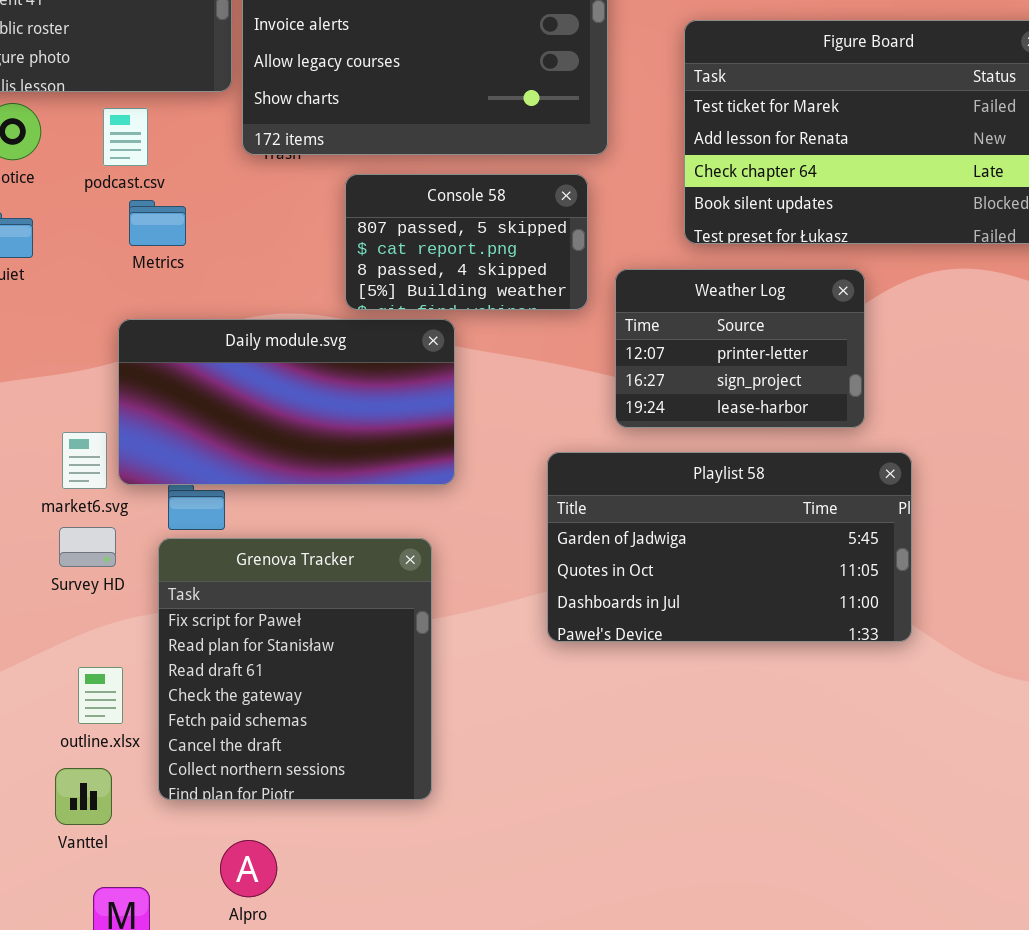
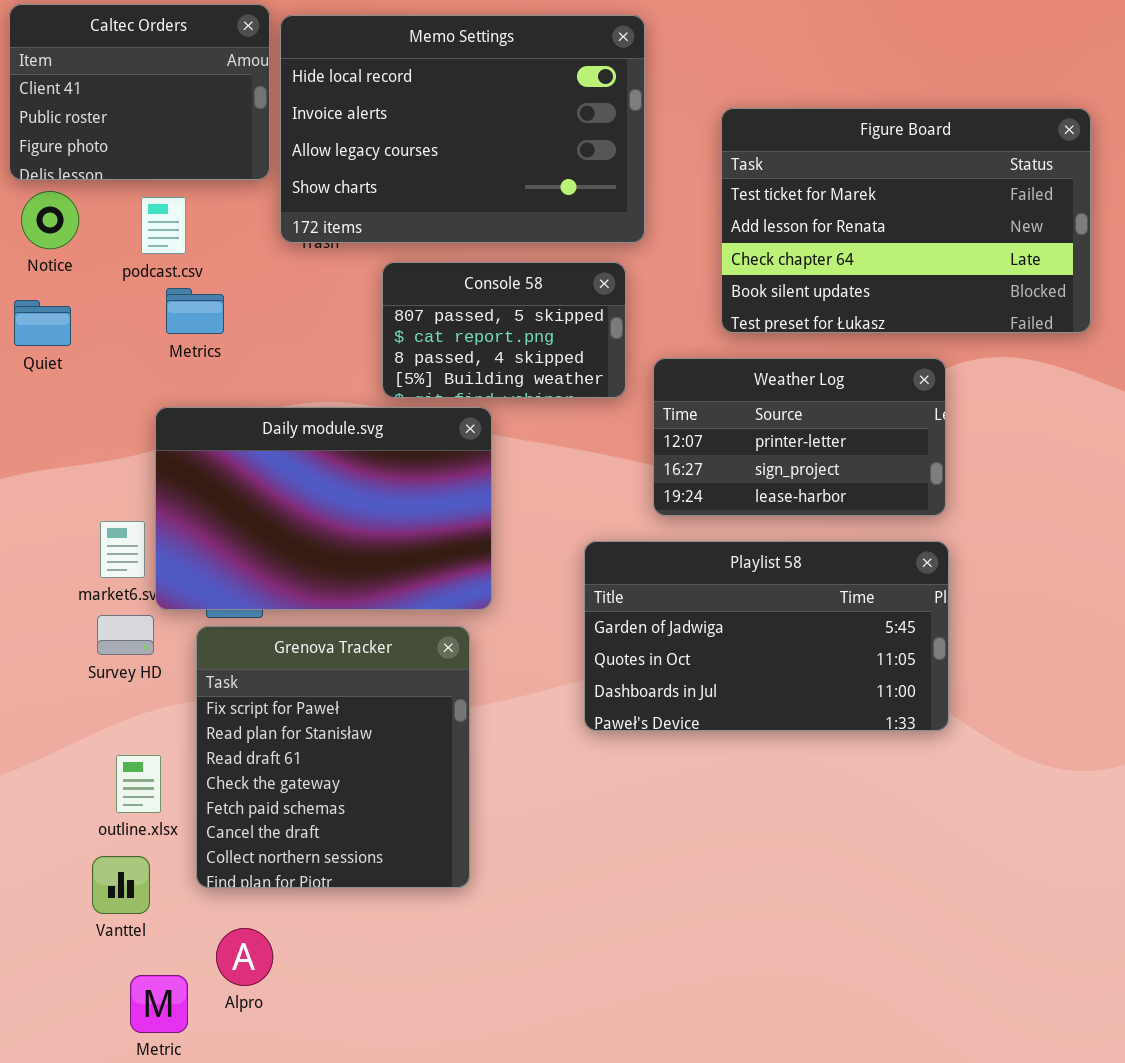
Weather Log: [615,269,865,428] -> [653,358,946,516], resized
Daily module.svg: [118,319,455,485] -> [155,407,492,610], resized
Alpro: [220,840,277,897] -> [216,928,273,986], moved

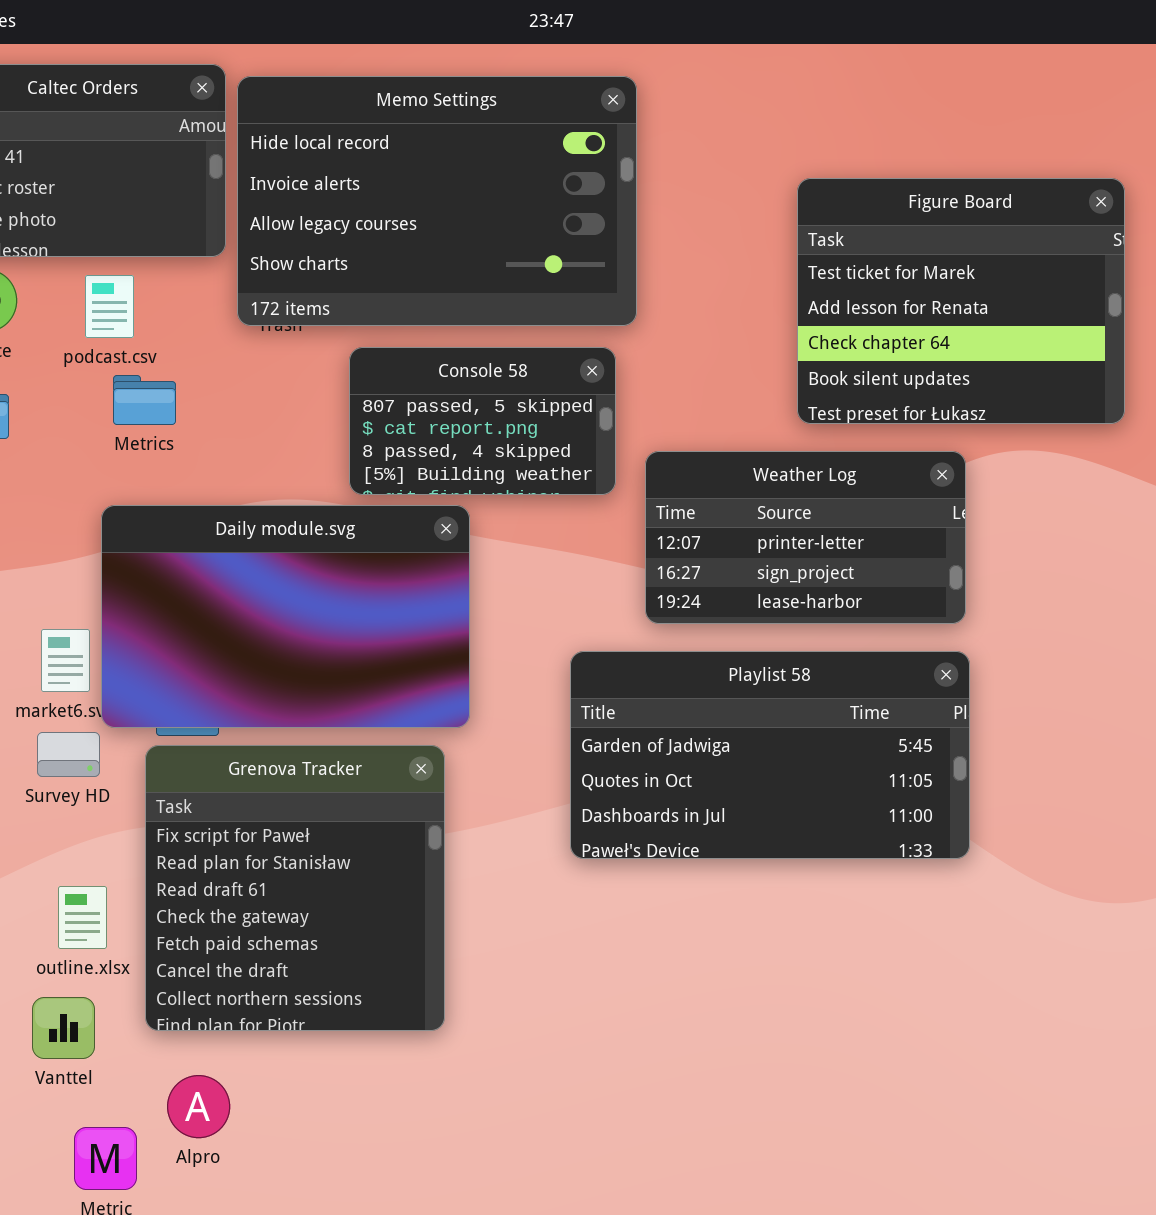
Figure Board: [721,108,1091,333] -> [797,178,1125,424], resized

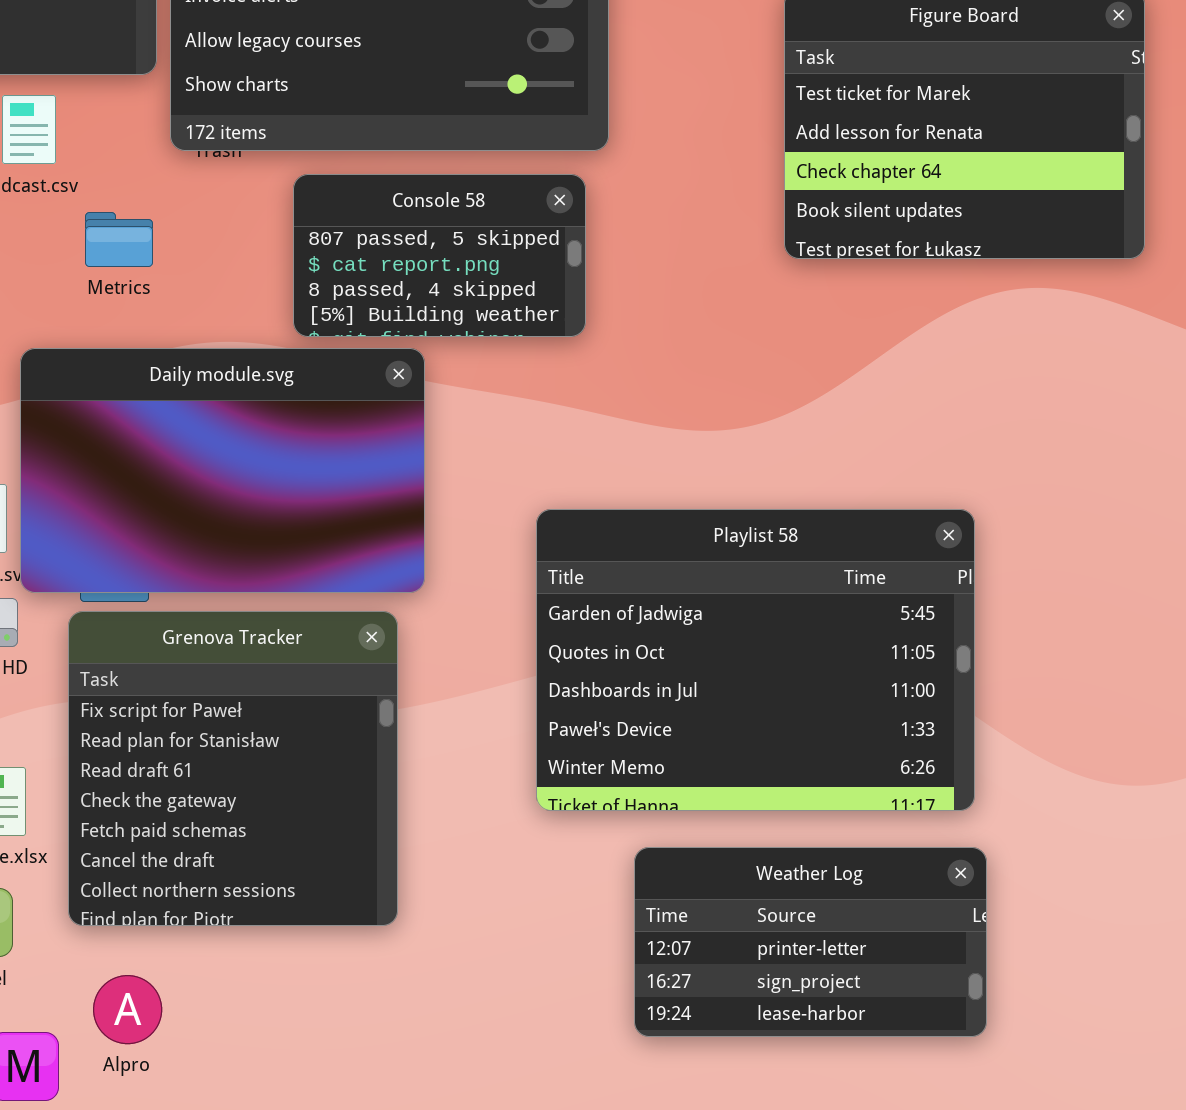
Metrics: [113,375,176,425] -> [85,212,153,267], moved
Weather Log: [645,451,966,624] -> [634,847,987,1037], moved
Playlist 58: [570,651,970,859] -> [536,509,975,811], resized

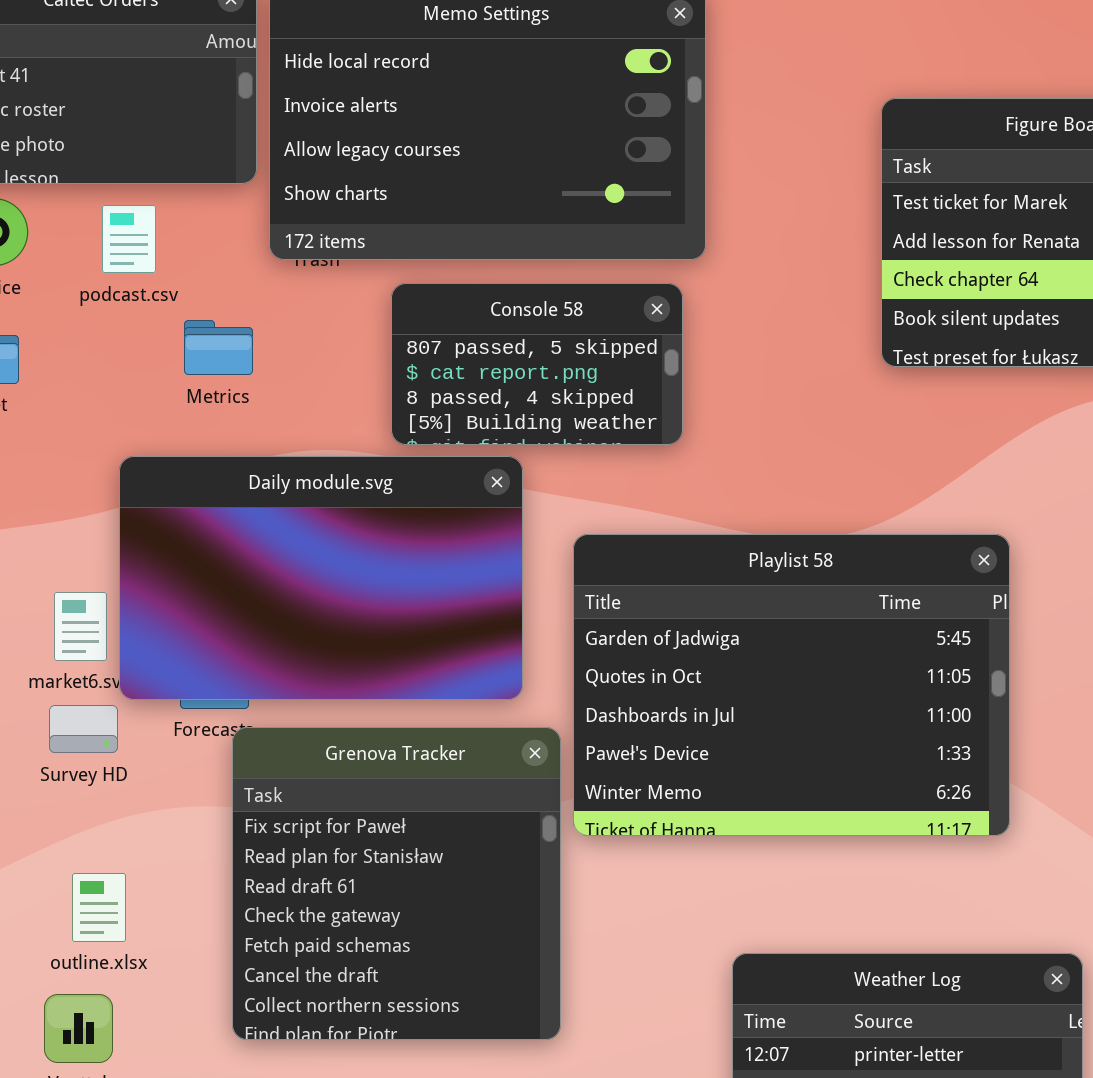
Playlist 58: [536,509,975,811] -> [573,534,1010,836], moved
Grenova Tracker: [68,611,398,926] -> [232,727,561,1040], moved

